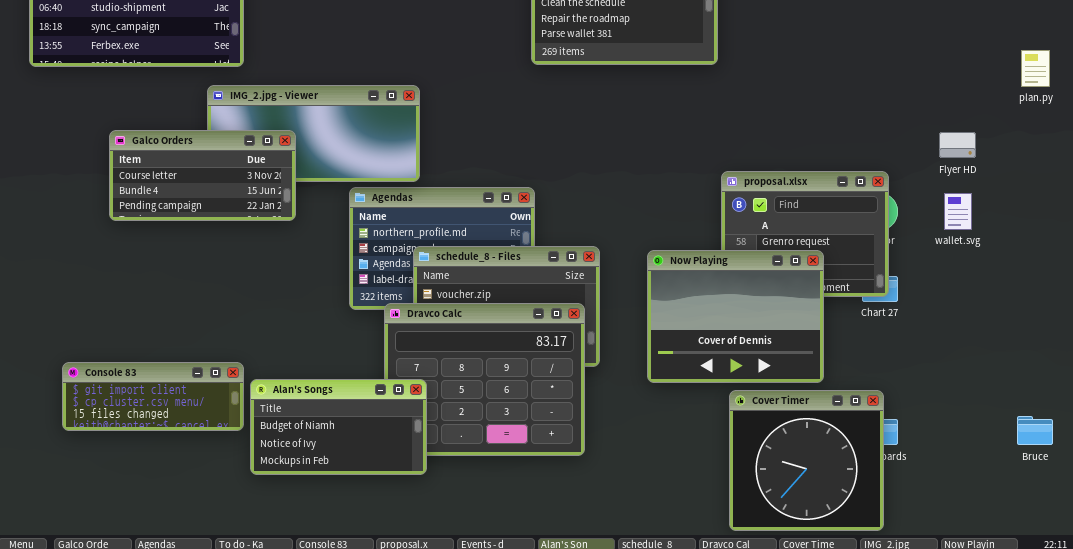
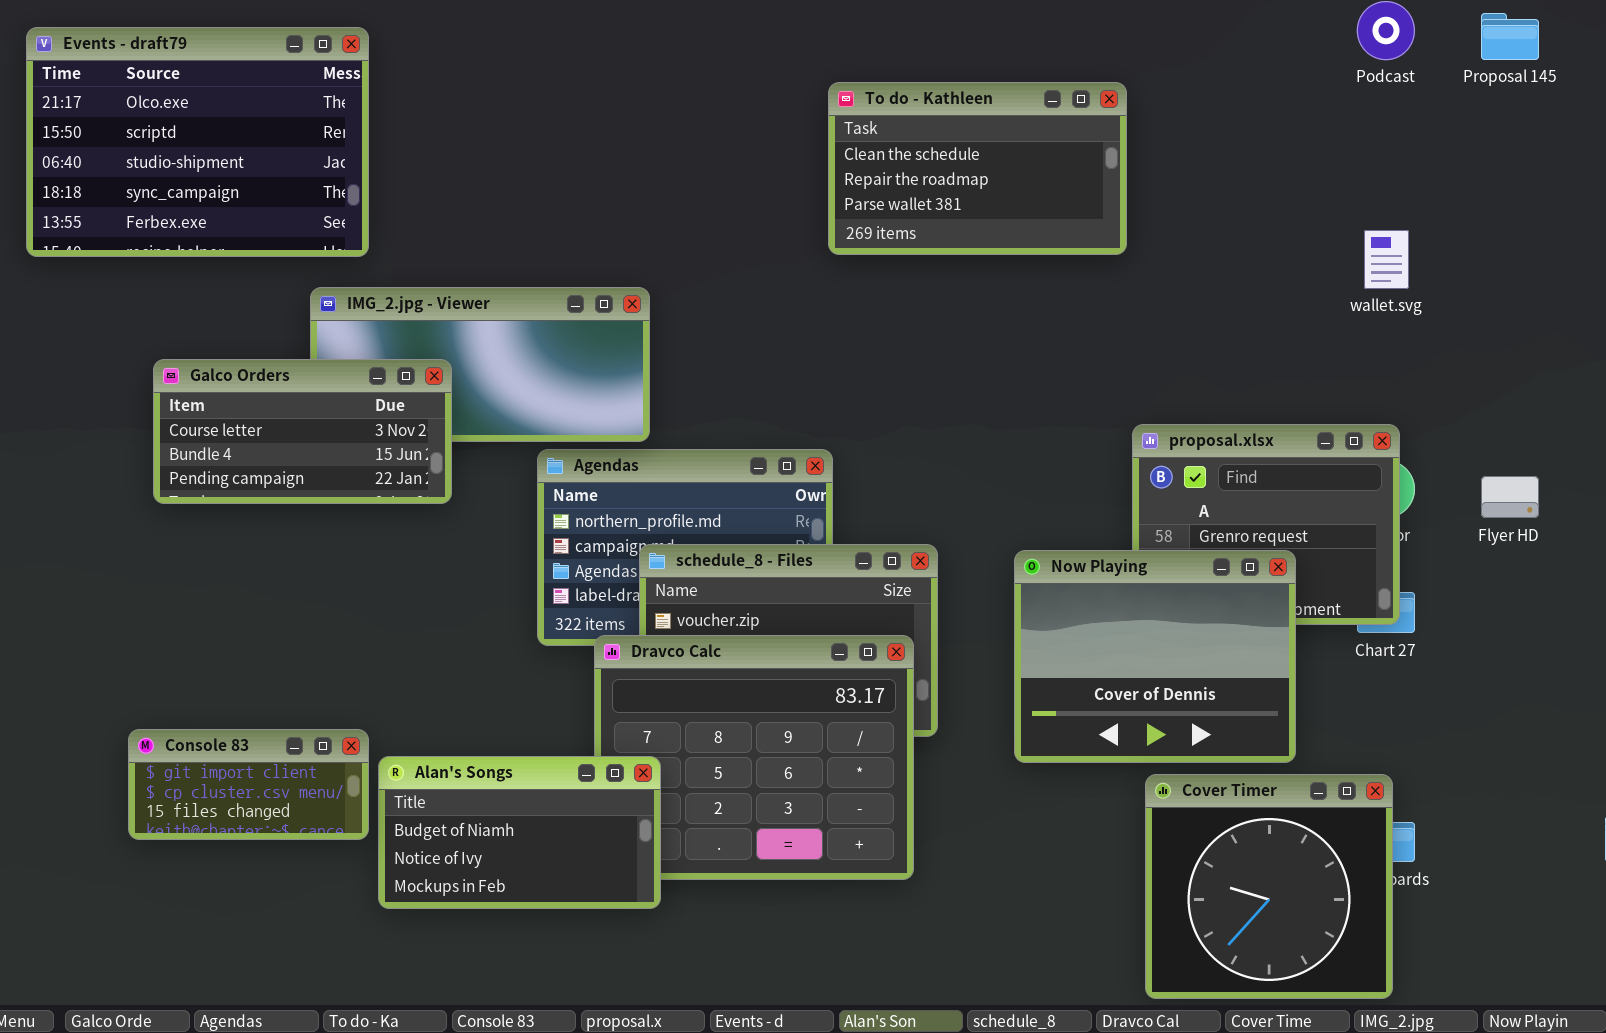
Flyer HD: [939,132,976,158] -> [1481,476,1539,518], moved
wallet.svg: [944,193,972,230] -> [1364,230,1409,289], moved
Console 83: [62,362,244,431] -> [128,729,369,840], resized

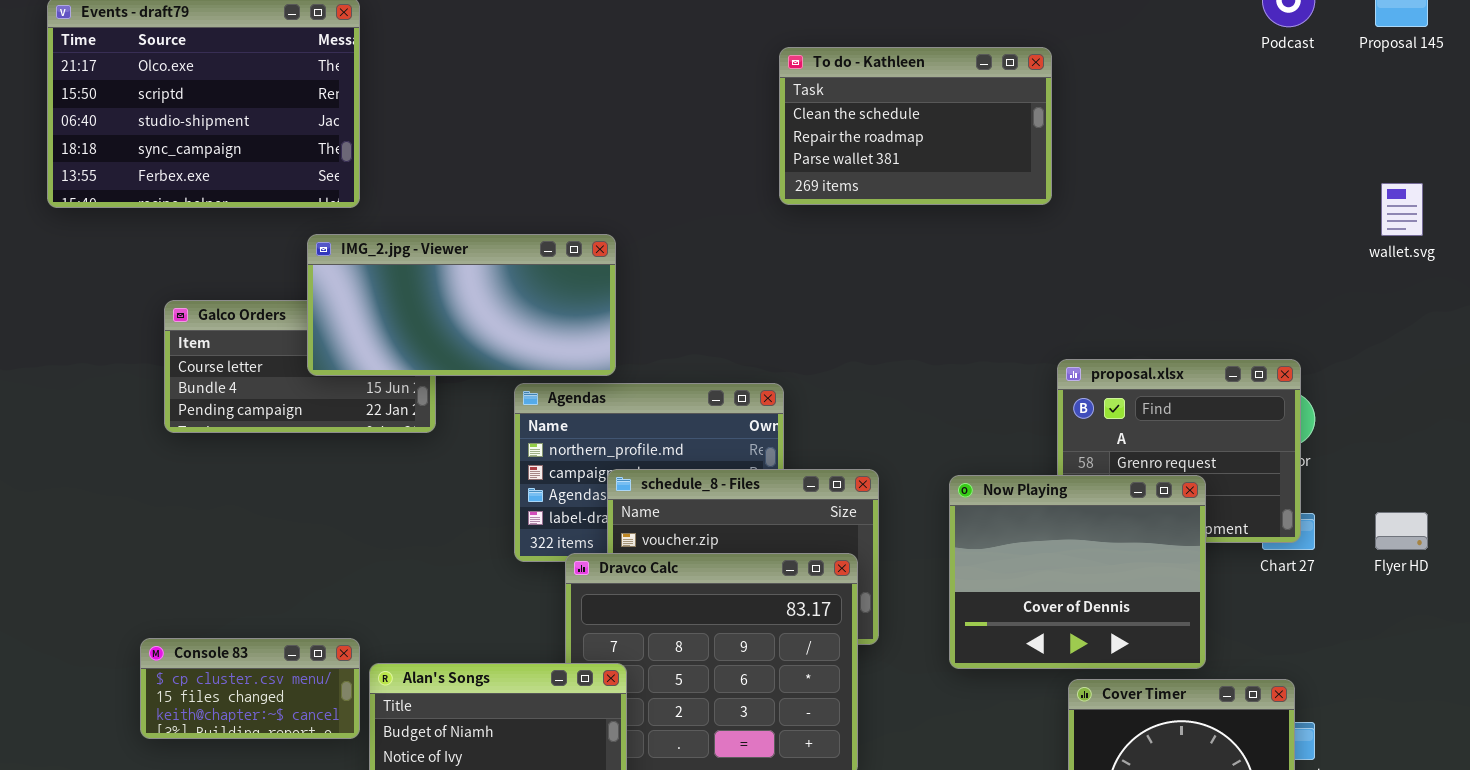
wallet.svg: [1364,230,1409,289] -> [1381,183,1423,236], moved
IMG_2.jpg - Viewer: [310,287,650,442] -> [307,234,616,376], raised
Flyer HD: [1481,476,1539,518] -> [1375,512,1428,550], moved
Console 83: [128,729,369,840] -> [140,638,360,739], scrolled down 1 row

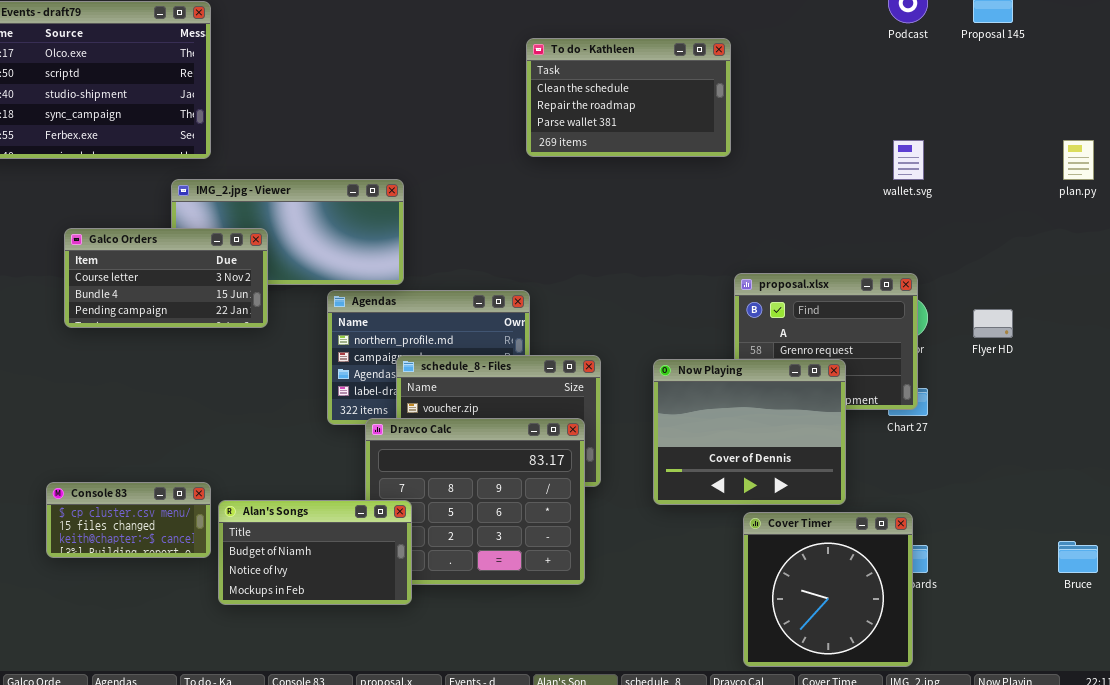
wallet.svg: [1381,183,1423,236] -> [893,140,924,180], moved
Galco Orders: [164,300,436,433] -> [64,228,268,328], raised
Flyer HD: [1375,512,1428,550] -> [973,309,1013,338], moved

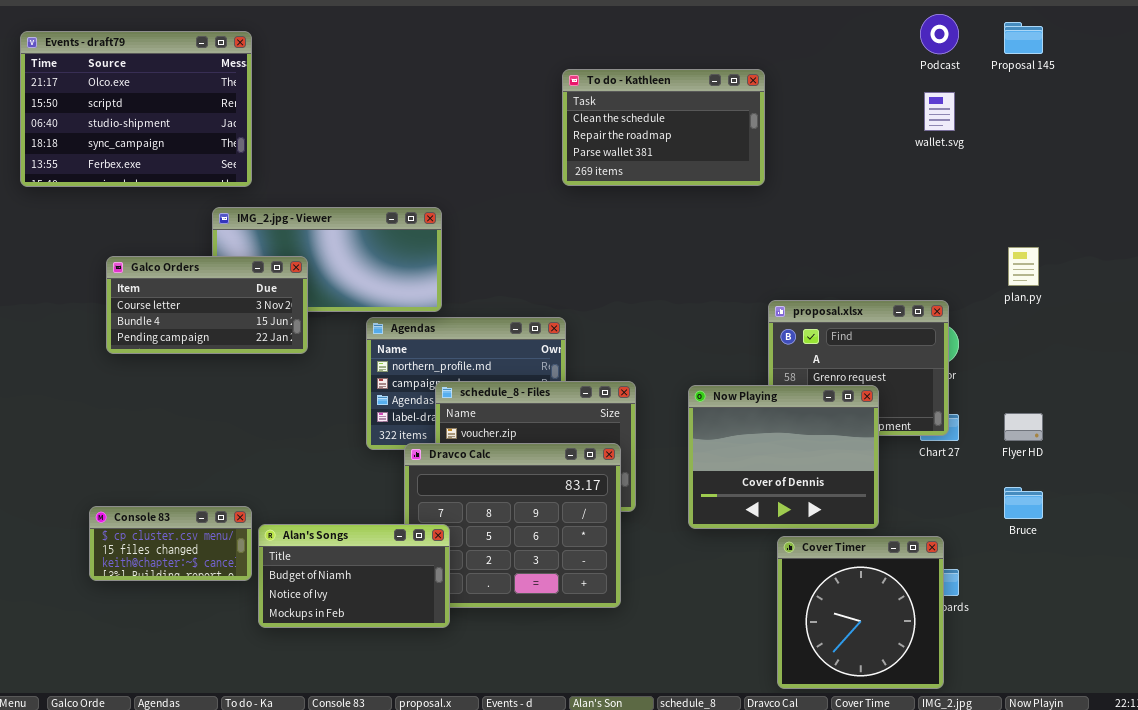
wallet.svg: [893,140,924,180] -> [924,92,955,131], moved
plan.py: [1063,140,1094,180] -> [1008,247,1039,286], moved
Flyer HD: [973,309,1013,338] -> [1004,413,1043,441], moved
Bruce: [1058,541,1098,573] -> [1004,487,1043,519], moved

